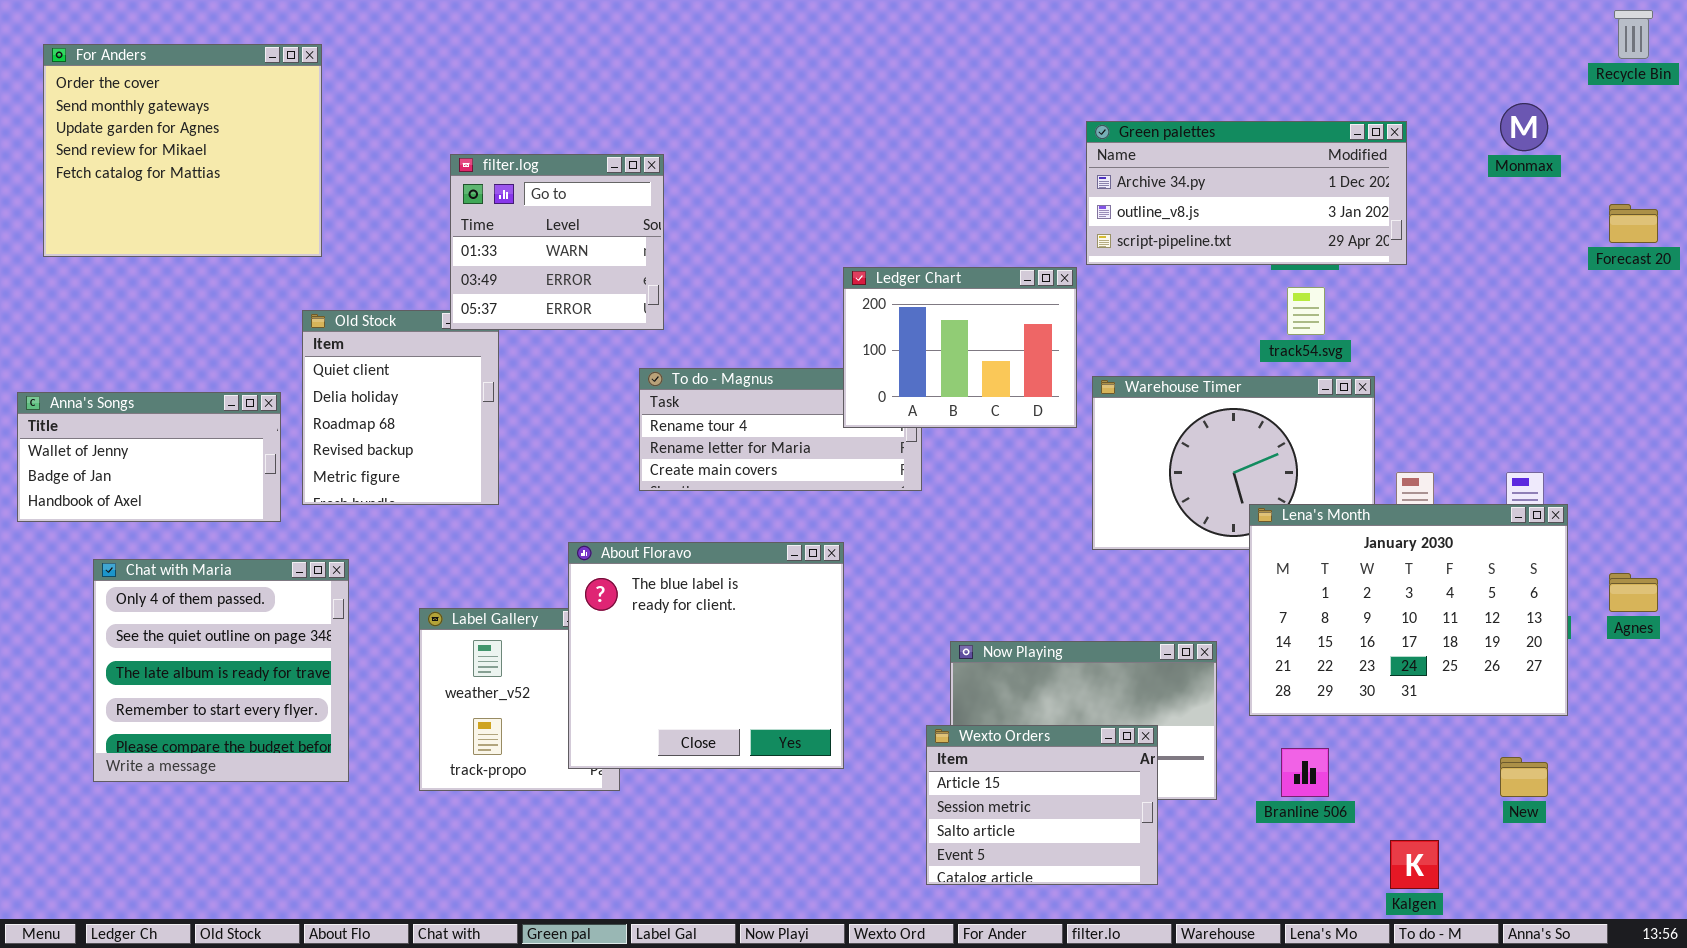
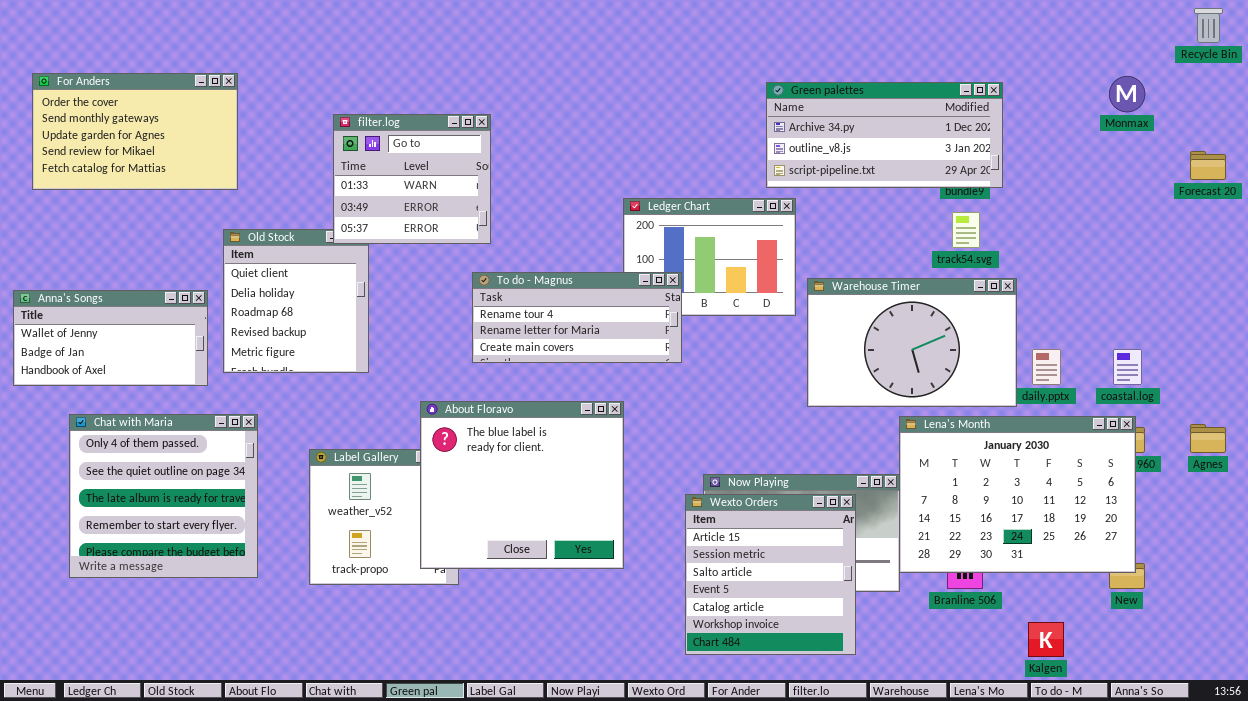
For Anders: [43,44,322,257] -> [32,73,238,190], resized
Green palettes: [1086,121,1407,265] -> [766,82,1003,188], moved
To do - Magnus: [639,368,922,491] -> [472,272,682,363], raised
Lena's Month: [1249,504,1568,716] -> [899,416,1136,573], moved
Wexto Orders: [926,725,1158,885] -> [685,494,856,655], resized

